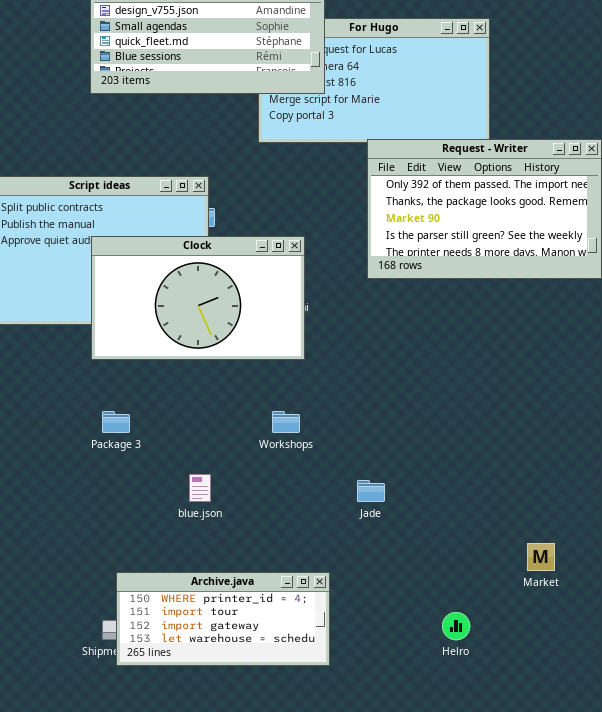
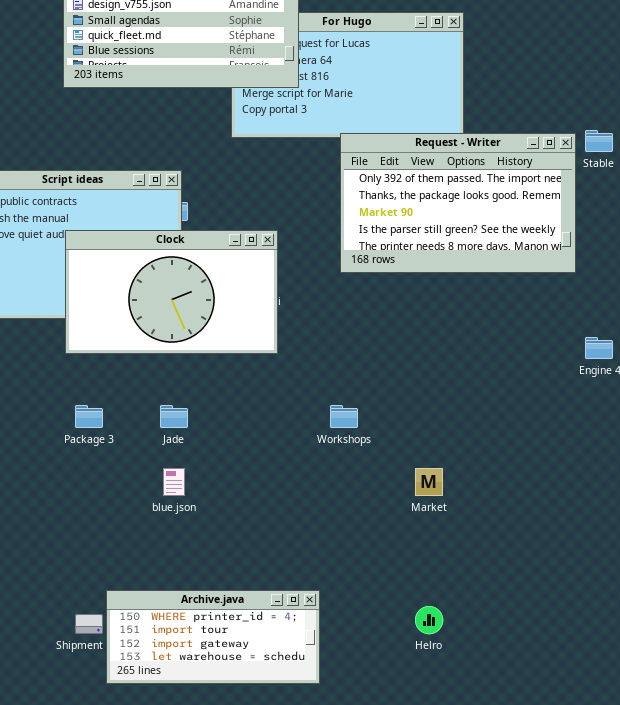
Workshops: [272,411,300,433] -> [330,405,358,428], moved
Jade: [357,480,385,502] -> [160,405,188,428], moved
Market: [527,543,555,571] -> [415,468,443,496], moved
Archive.java: [116,572,330,666] -> [106,590,320,684], moved

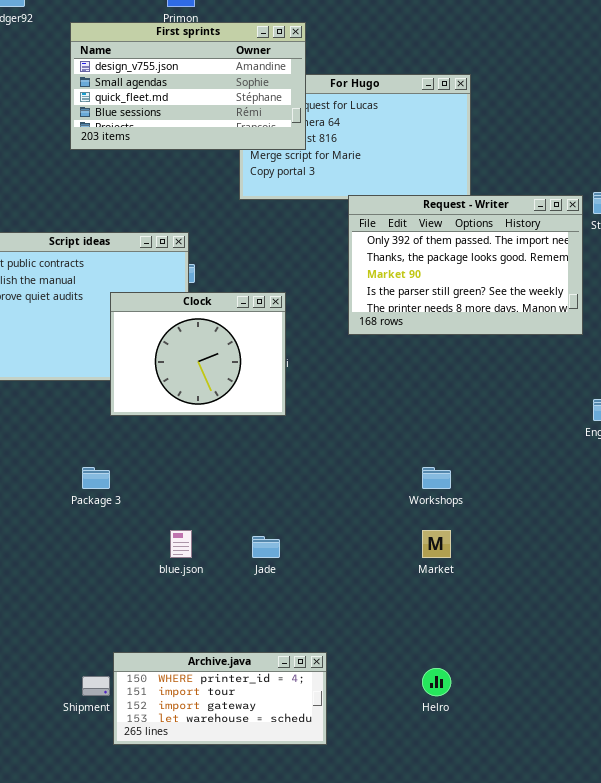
Clock: [65,230,278,354] -> [110,292,286,416], resized
Jade: [160,405,188,428] -> [252,536,280,558], moved
Workshops: [330,405,358,428] -> [422,467,451,489], moved

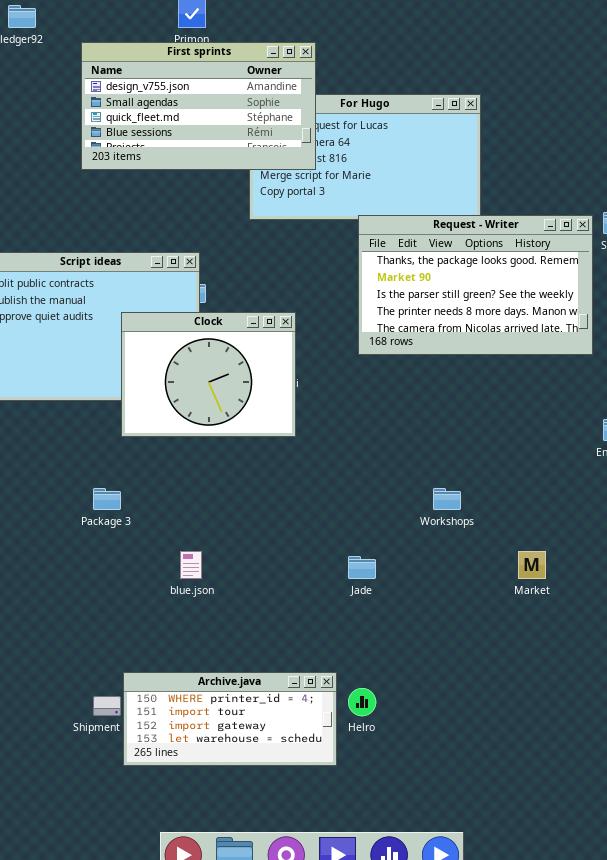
Request - Writer: [348,195,583,335] -> [358,215,593,355], scrolled down 1 row
Market: [422,530,451,558] -> [518,551,546,579], moved
Jade: [252,536,280,558] -> [348,556,376,579], moved
Helro: [422,668,451,696] -> [348,688,376,716], moved

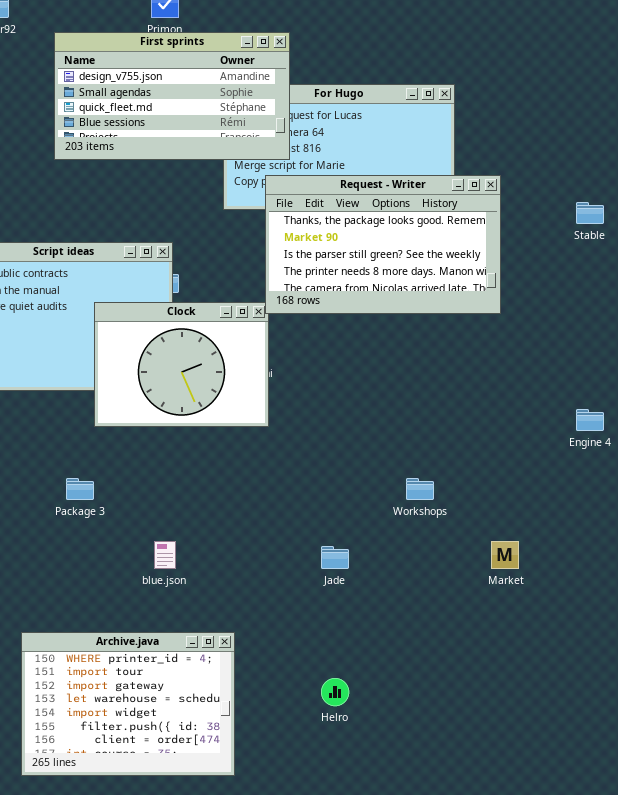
Request - Writer: [358,215,593,355] -> [265,175,501,314], moved
Archive.java: [123,672,337,766] -> [21,632,235,776], moved, resized

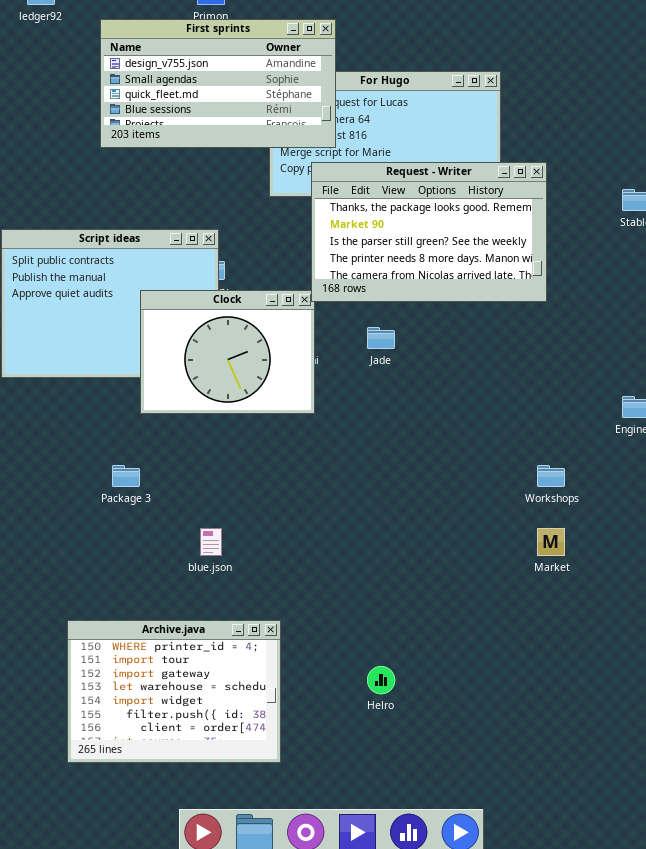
Workshops: [406,478,434,500] -> [537,465,565,487], moved
Jade: [321,546,349,569] -> [367,327,395,349], moved

